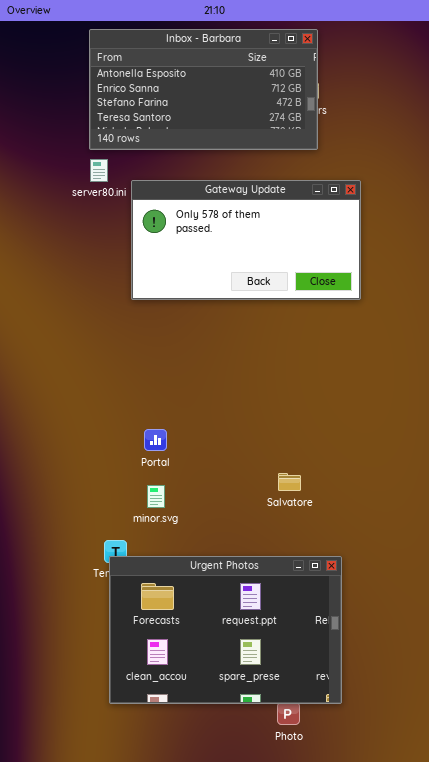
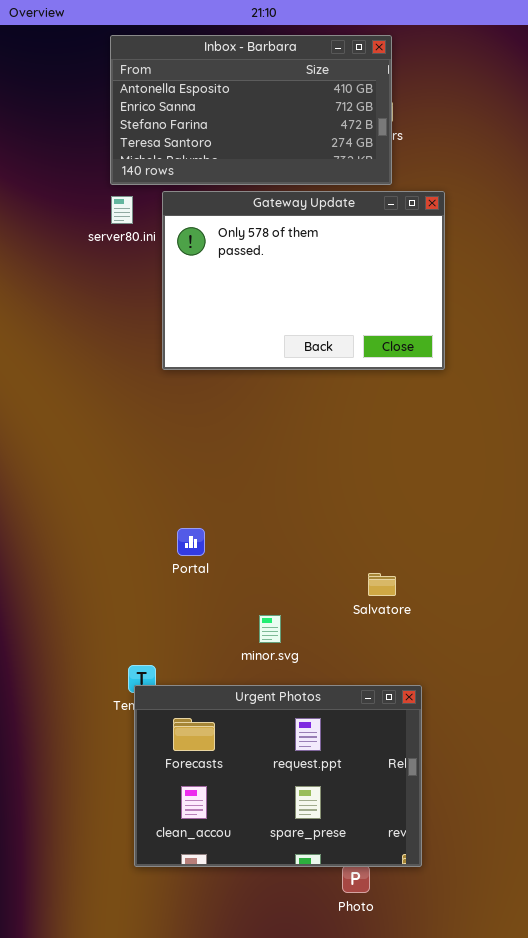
Gateway Update: [131,180,361,300] -> [162,191,445,370], resized
Salvatore: [278,473,301,491] -> [368,573,396,596], moved
minor.svg: [147,485,165,508] -> [259,615,281,643], moved

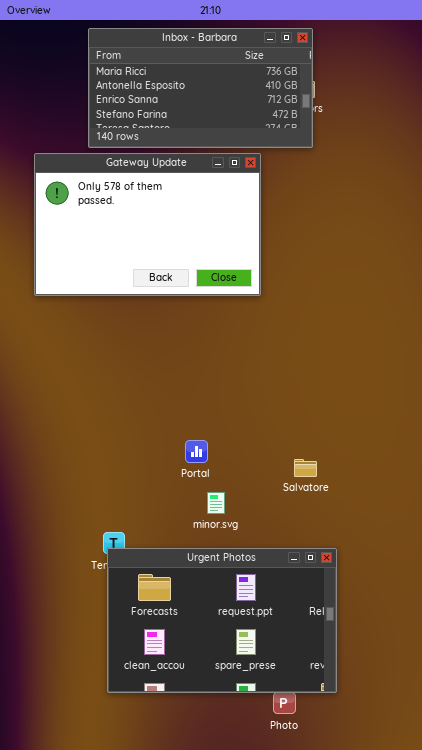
Inbox - Barbara: [110,35,392,185] -> [88,28,313,148], scrolled up 1 row
Gateway Update: [162,191,445,370] -> [34,153,261,296], moved
Portal: [177,528,205,556] -> [185,440,208,463], moved

